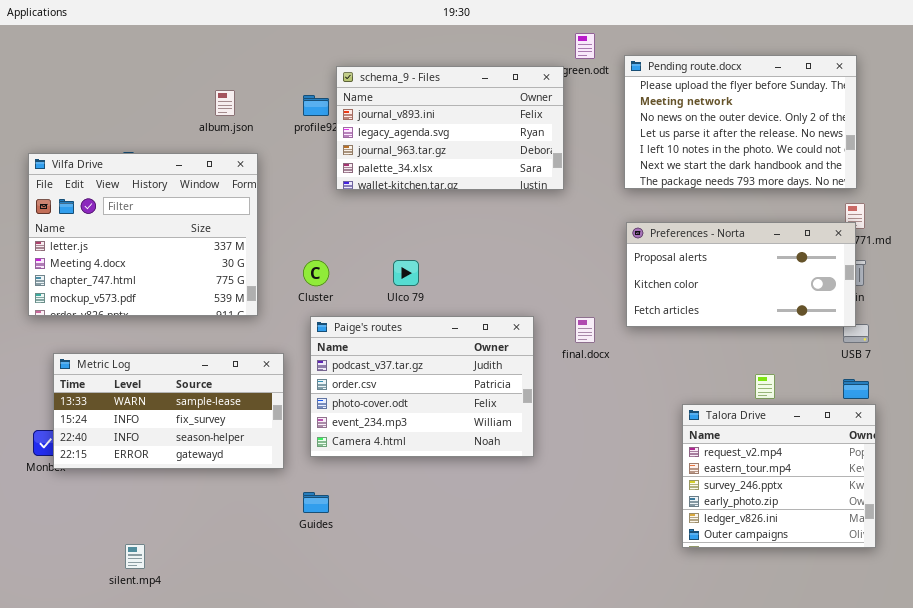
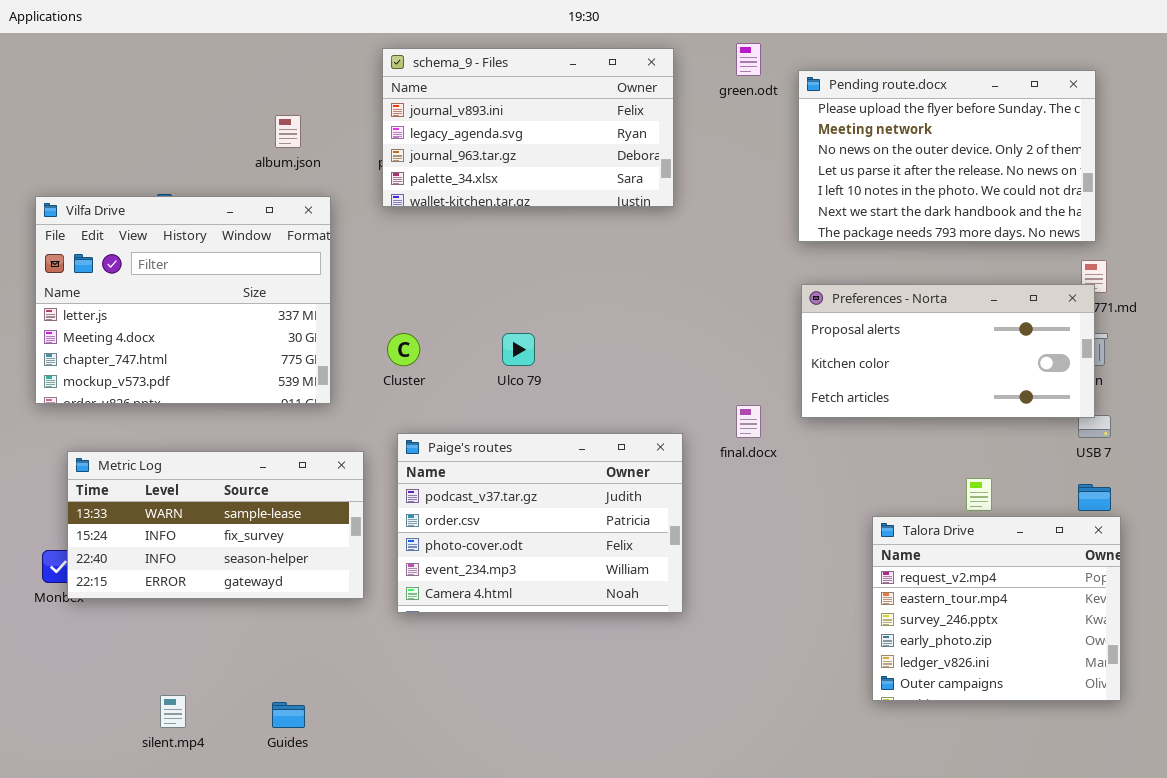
schema_9 - Files: [336,66,564,190] -> [382,48,674,207], moved
Paige's routes: [310,316,534,457] -> [397,433,683,613], moved
Guides: [303,492,329,513] -> [272,702,305,728], moved

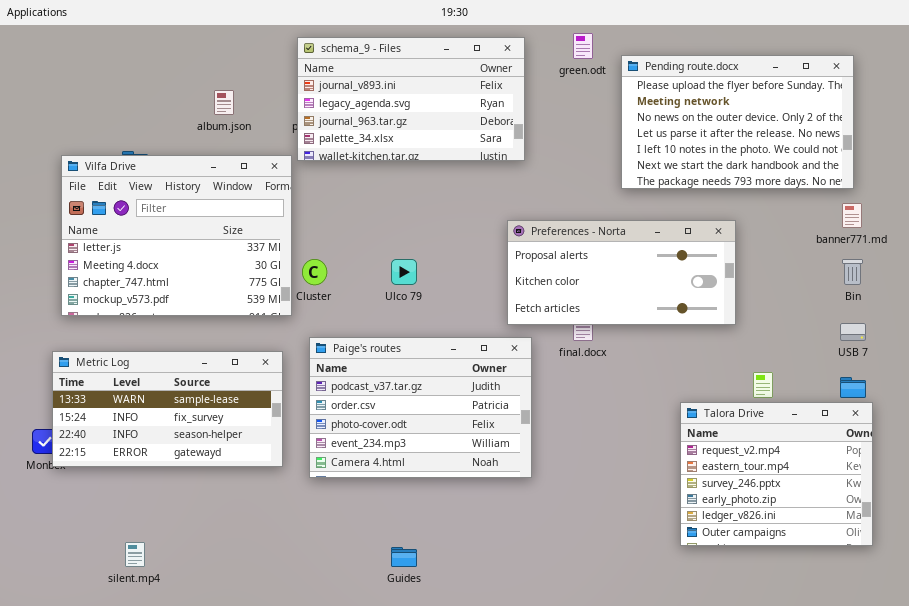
Vilfa Drive: [35,196,331,404] -> [61,155,292,316], moved
Preferences - Norta: [801,284,1095,418] -> [507,220,736,325], moved
Guides: [272,702,305,728] -> [391,547,417,567], moved

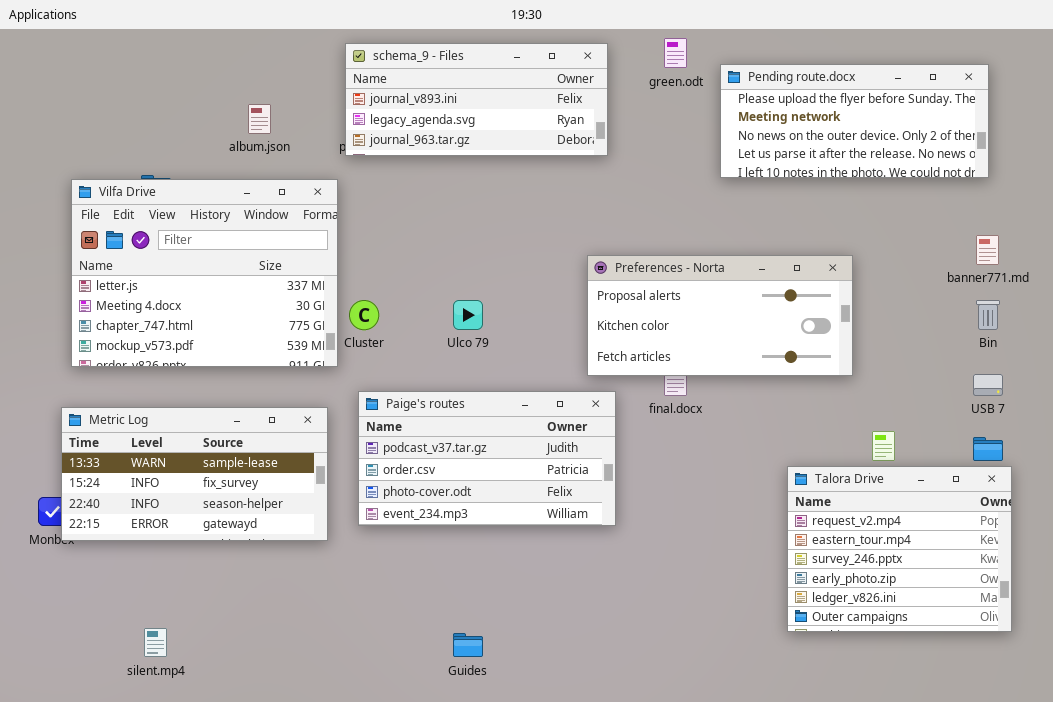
schema_9 - Files: [297,37,525,161] -> [345,43,608,156], resized
Pending route.docx: [621,55,854,189] -> [720,64,989,178], resized
Paige's routes: [309,337,532,478] -> [358,391,616,526], resized

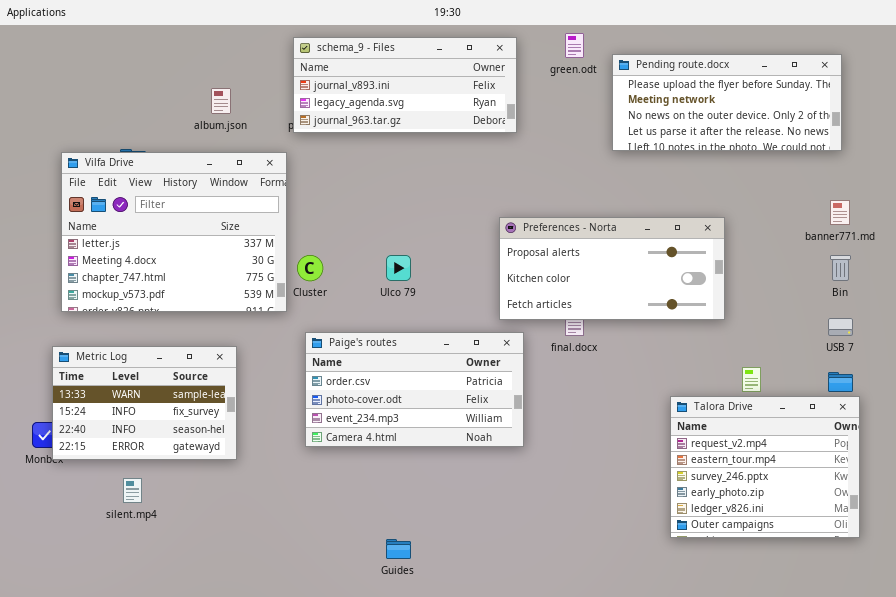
Paige's routes: [358,391,616,526] -> [305,332,524,447], scrolled down 1 row
Metric Log: [61,407,328,541] -> [52,346,237,460], resized
silent.mp4: [144,628,167,657] -> [123,478,142,503], moved

